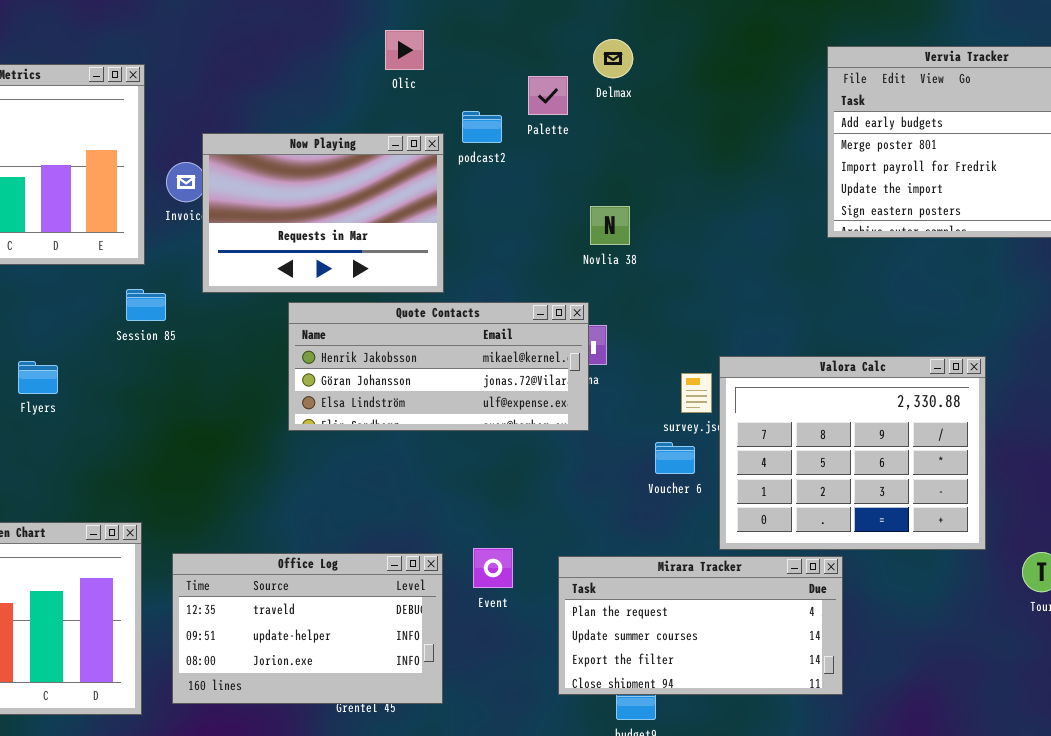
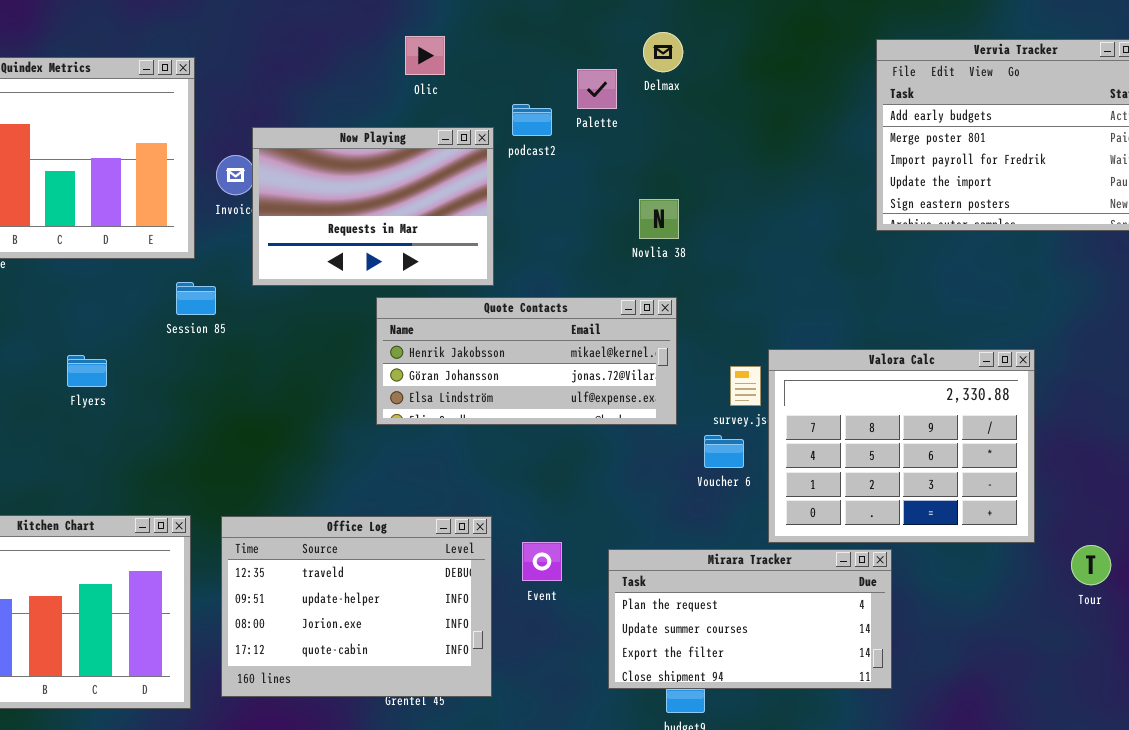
Olic: [385,30,424,70] -> [405,36,445,75], moved
Quote Contacts: [288,302,589,431] -> [376,297,677,425], moved
Office Log: [172,553,443,704] -> [221,516,492,697], resized

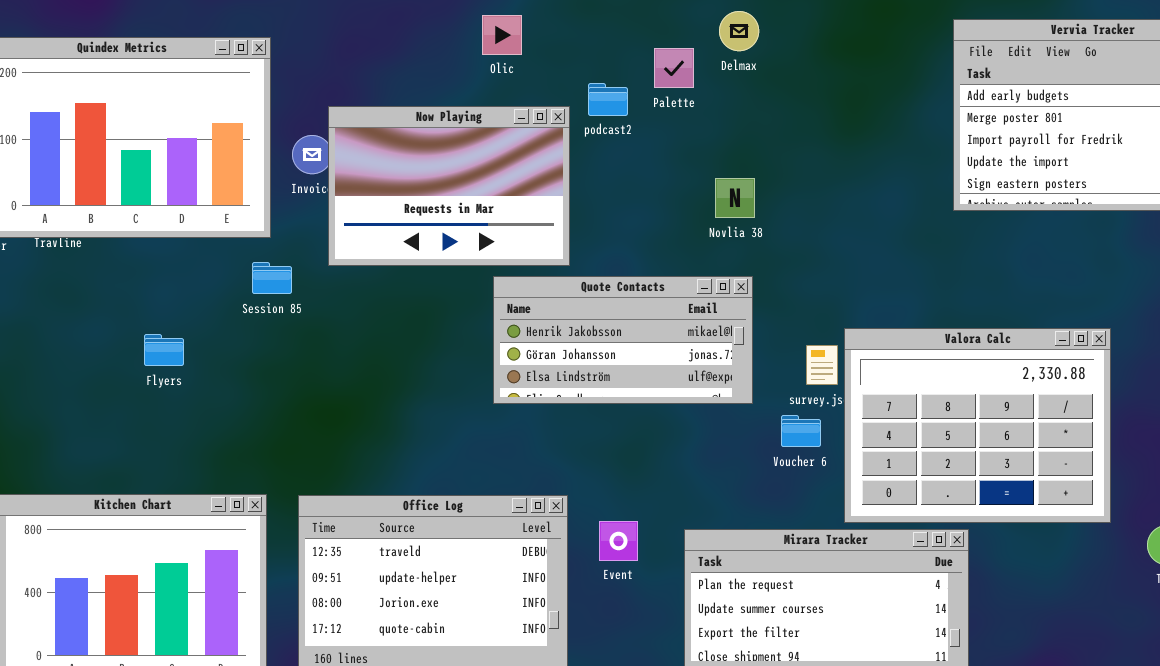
Quote Contacts: [376,297,677,425] -> [493,276,753,404], resized

